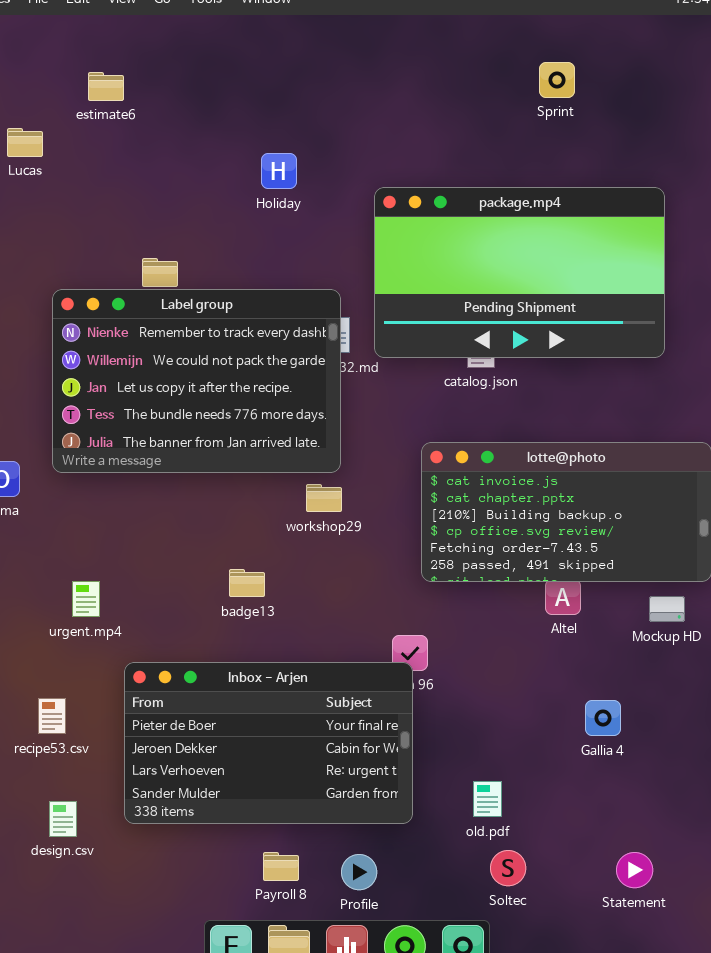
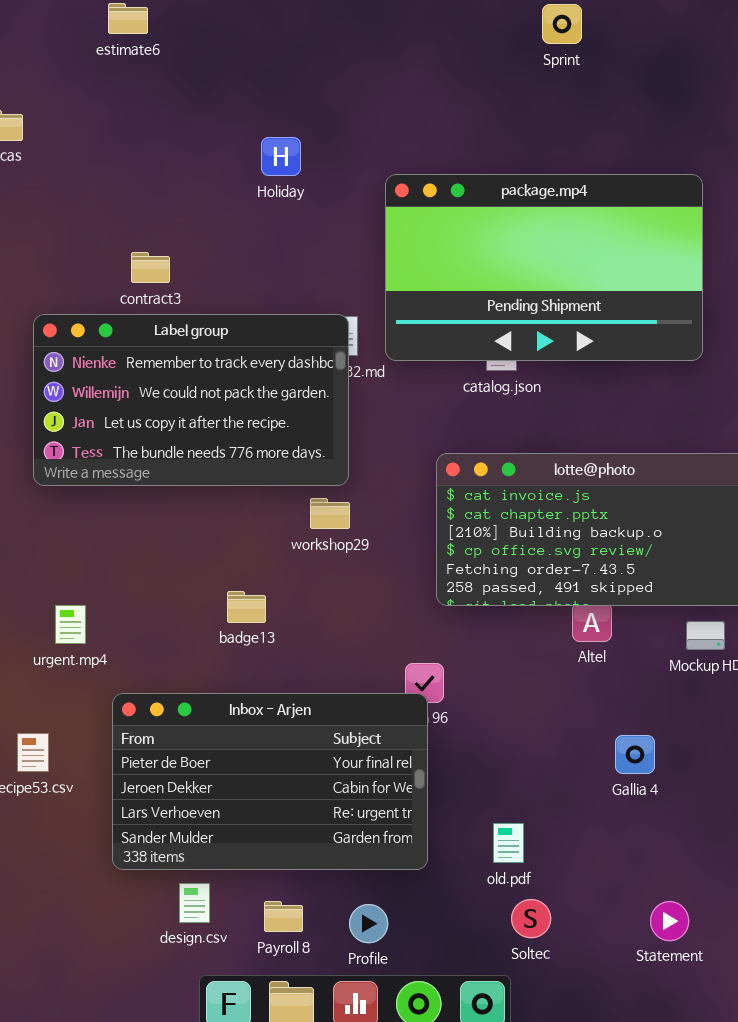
Sprint: [539,62,575,98] -> [542,4,582,44], moved
estimate6: [88,72,124,101] -> [108,3,148,34], moved
Label group: [52,289,341,473] -> [33,314,349,486], resized
design.csv: [49,801,77,837] -> [179,883,210,923], moved

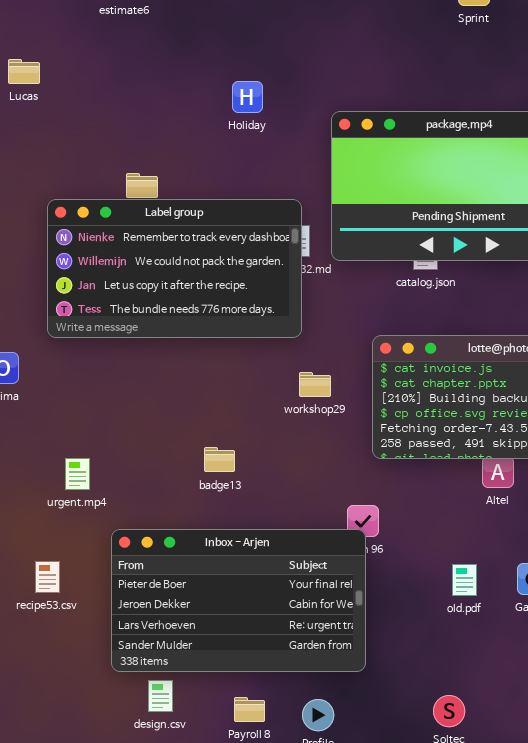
Label group: [33,314,349,486] -> [47,199,302,338], moved
workshop29: [310,498,350,529] -> [299,372,331,397], moved
old.pdf: [493,823,524,863] -> [452,564,477,596], moved
design.csv: [179,883,210,923] -> [148,680,173,712], moved

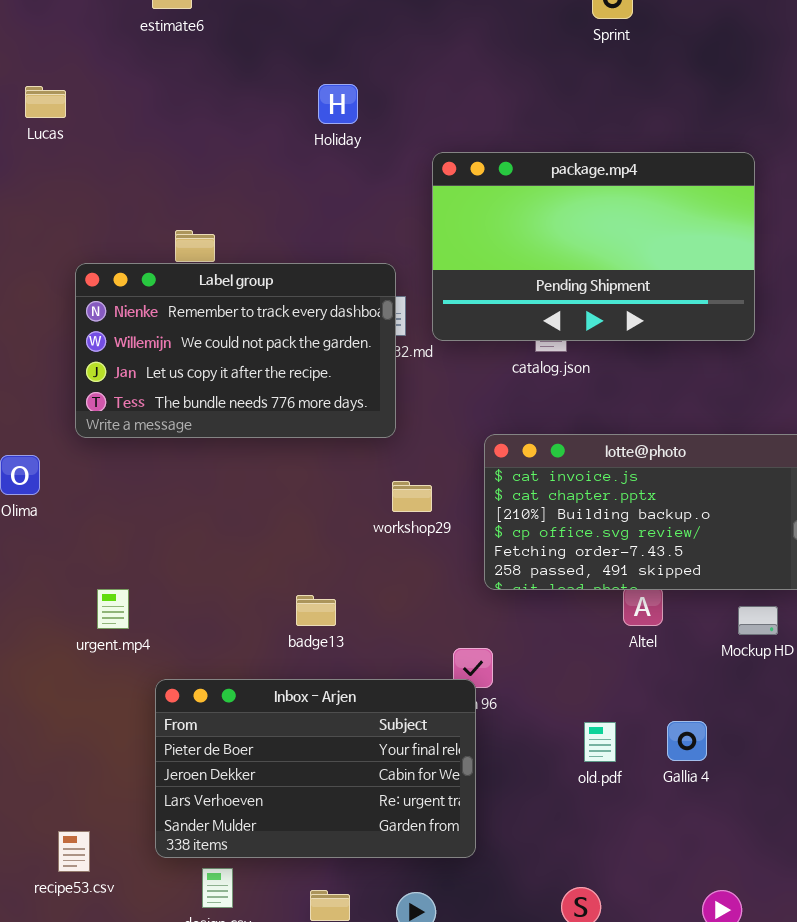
Holiday: [232,81,263,113] -> [318,84,358,124], moved
badge13: [204,447,235,472] -> [296,595,336,626], moved
recipe53.csv: [35,561,60,593] -> [58,831,90,872], moved

